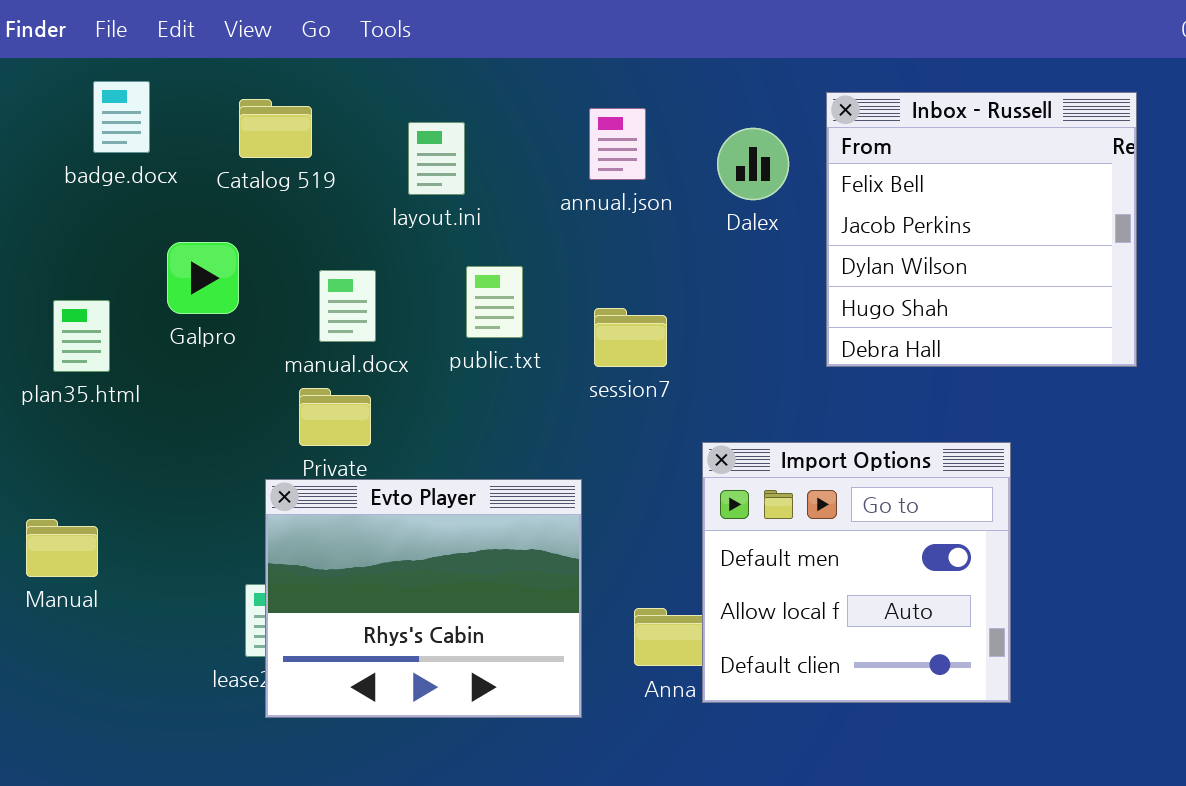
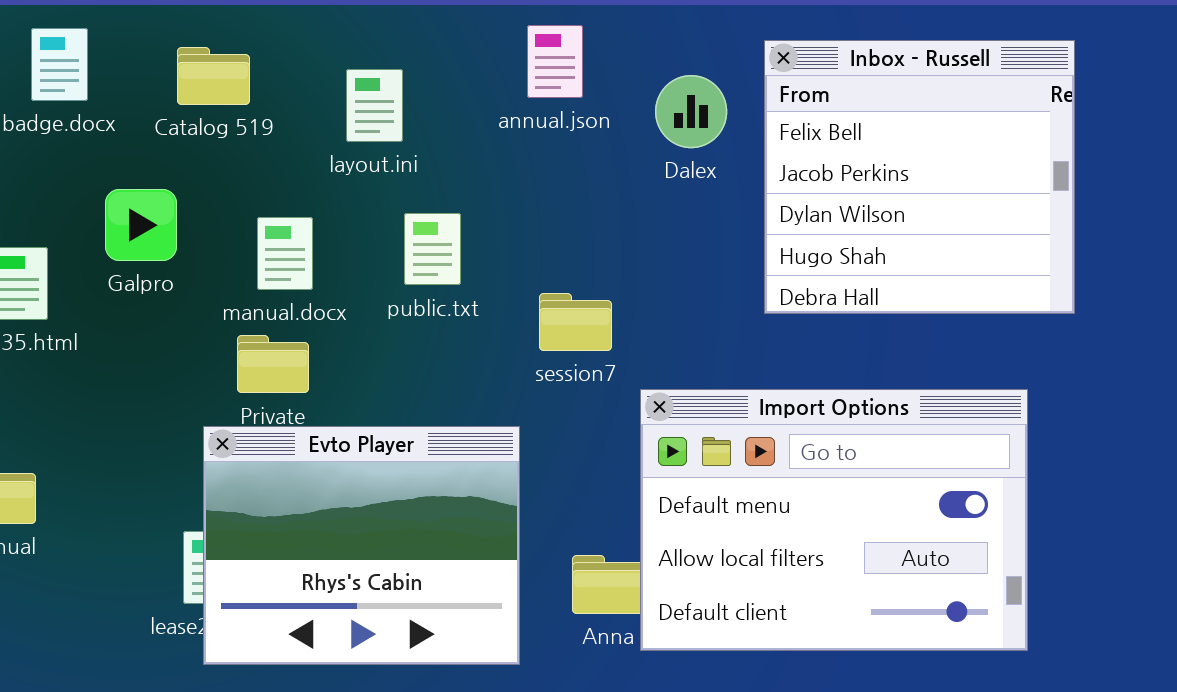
annual.json: [589,108,646,180] -> [527,25,583,98], moved
session7: [594,308,667,367] -> [539,293,612,351], moved
Import Options: [702,442,1011,703] -> [640,389,1028,651], resized

